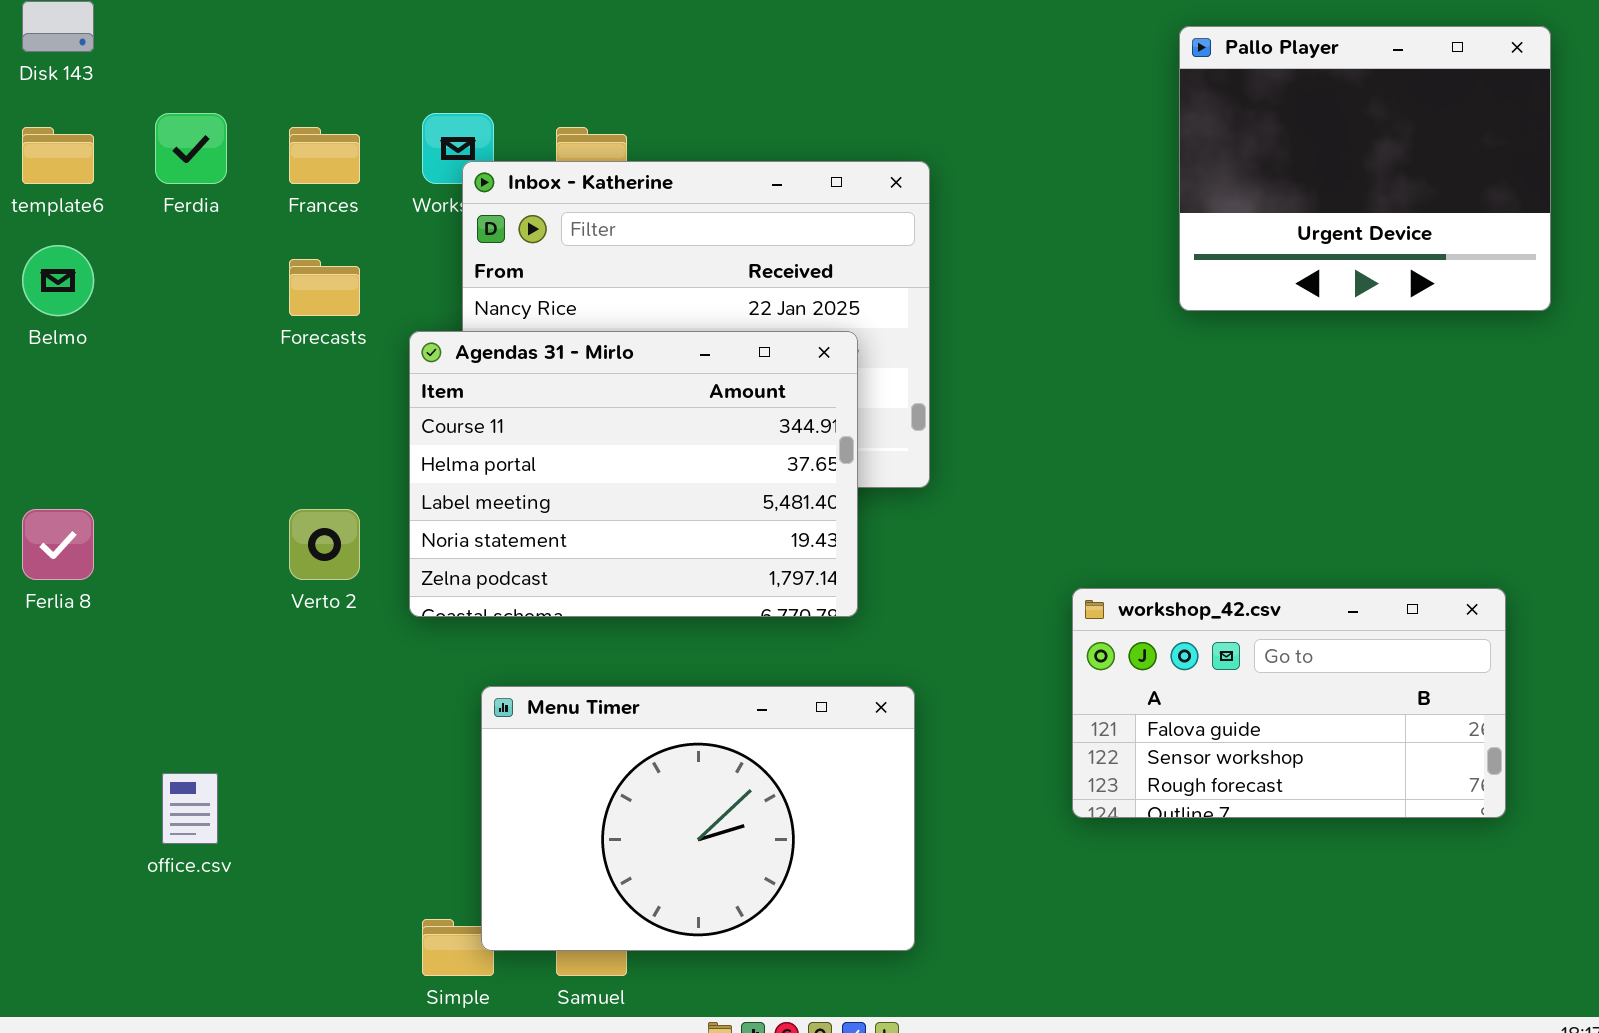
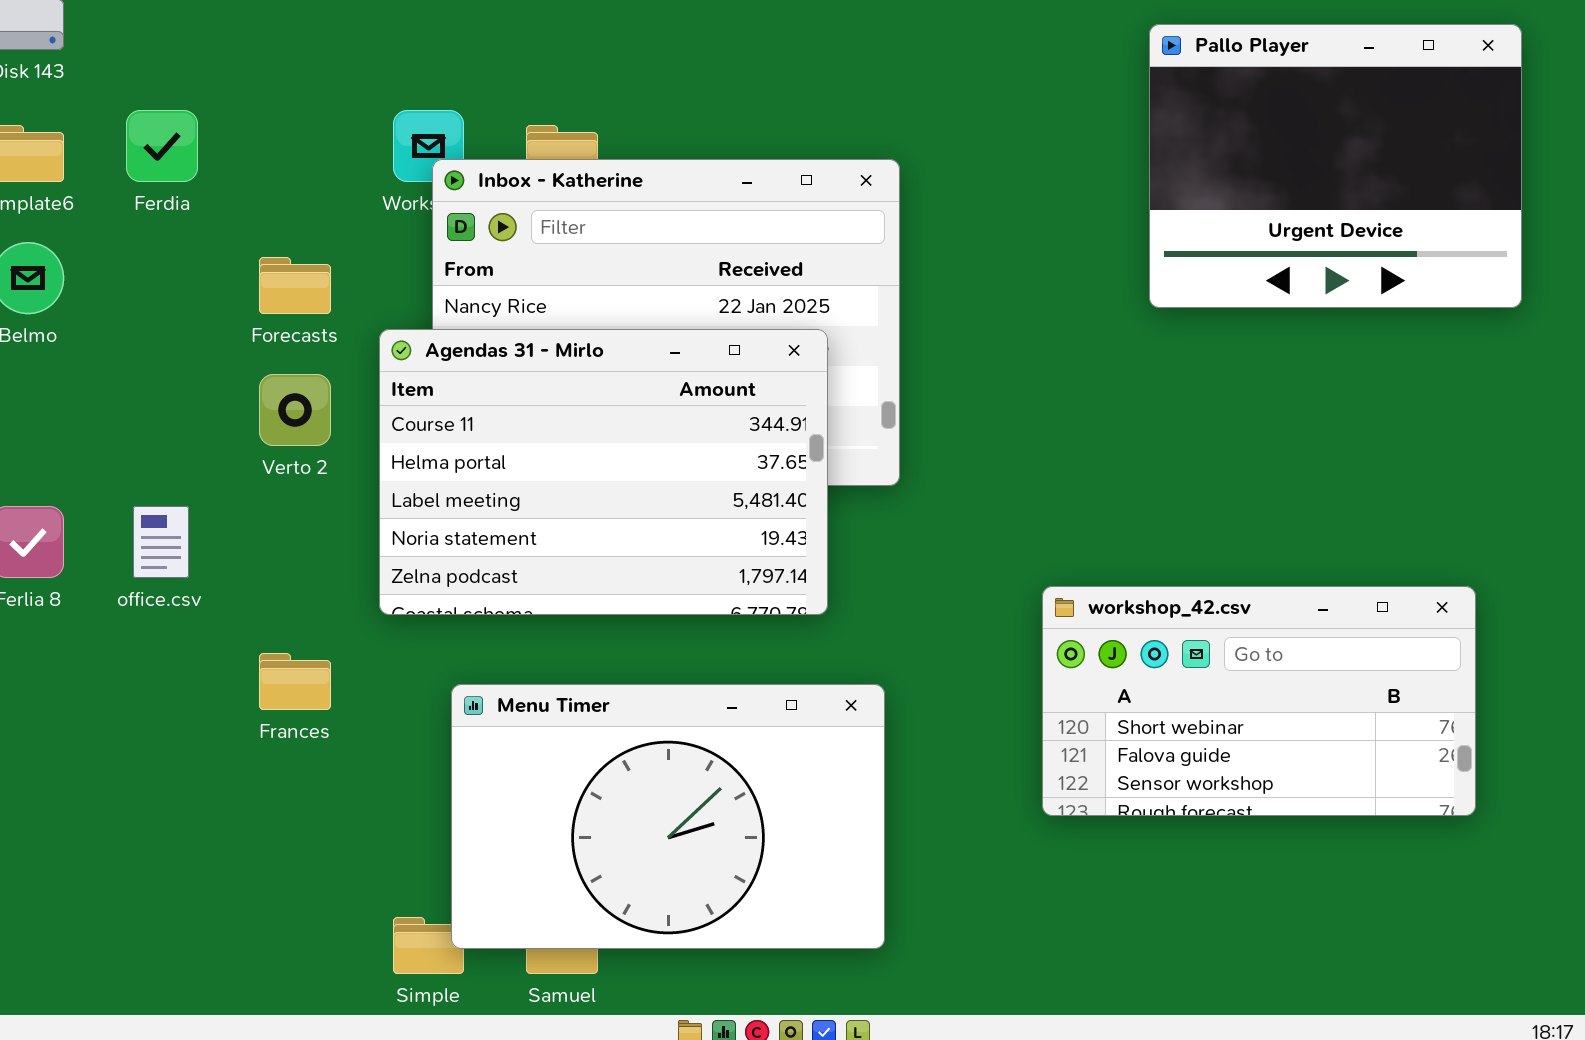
Frances: [289,127,360,184] -> [259,653,331,710], moved
Verto 2: [289,509,360,580] -> [259,374,331,446], moved
workshop_42.csv: [1072,588,1506,818] -> [1042,586,1476,816], scrolled up 1 row
office.csv: [162,773,218,844] -> [133,506,189,578], moved

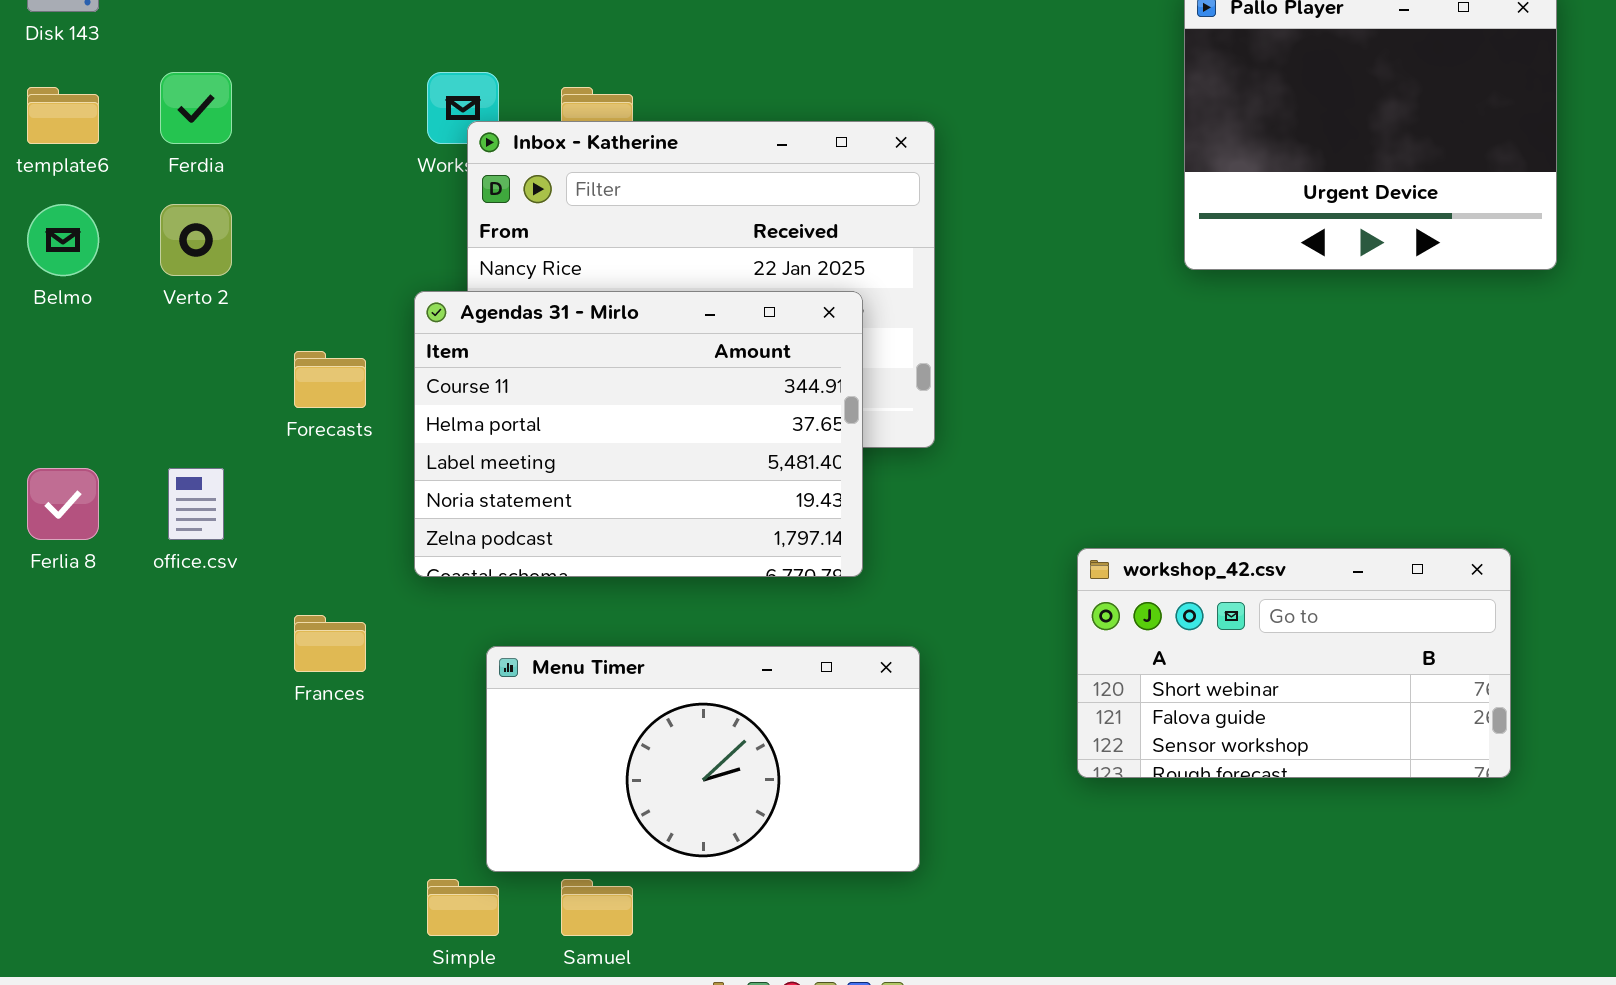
Forecasts: [259,257,331,314] -> [294,351,366,408], moved
Verto 2: [259,374,331,446] -> [160,204,232,276], moved
Menu Timer: [451,684,885,949] -> [486,646,920,872], resized

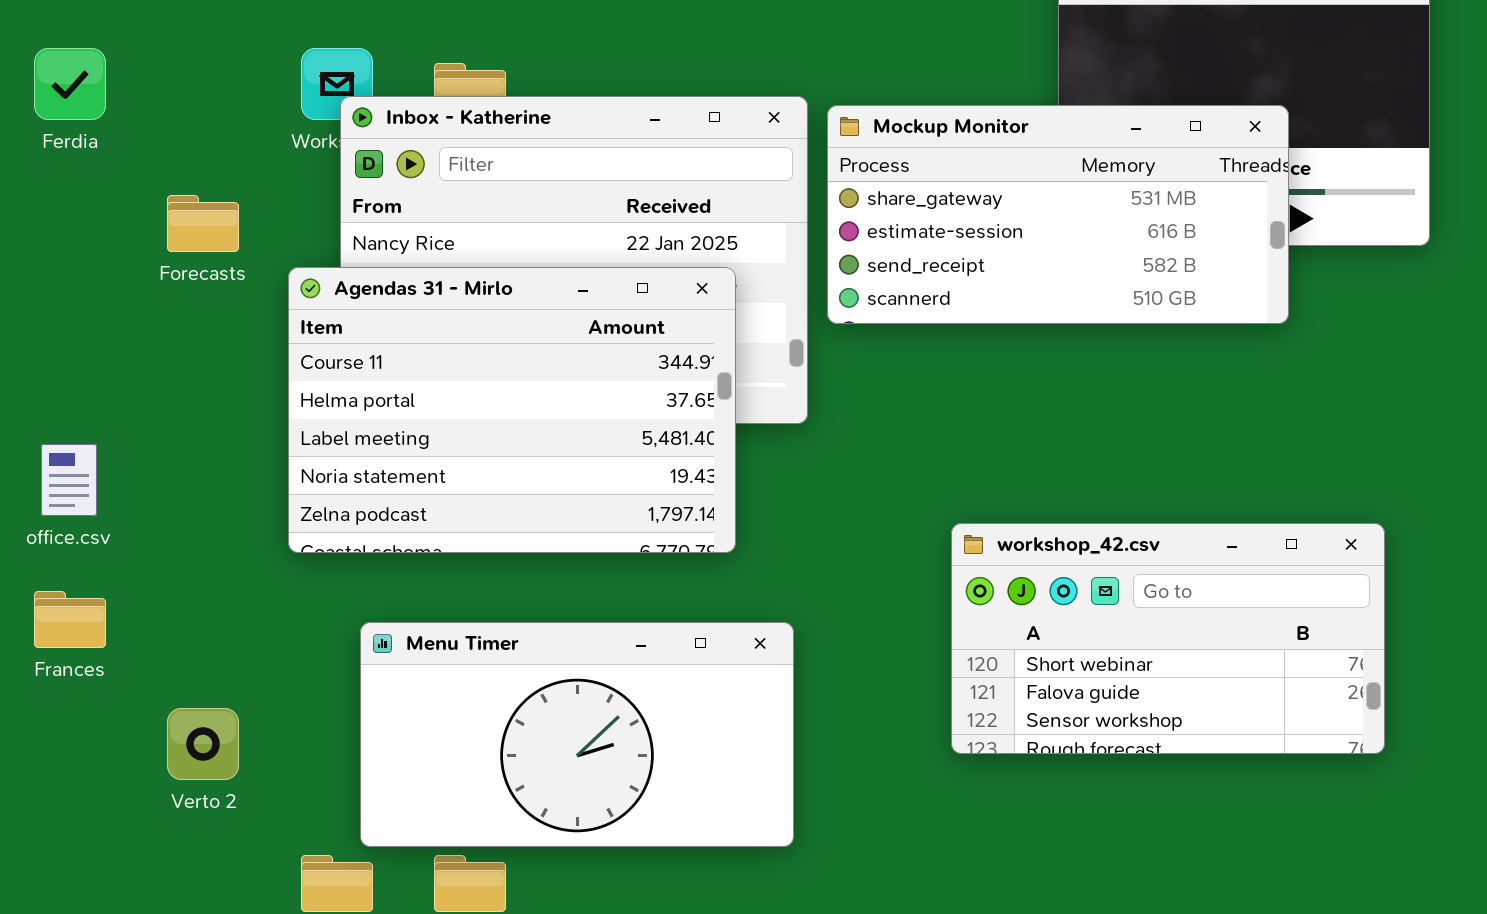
Mockup Monitor: none -> [827,105,1289,324], opened
Verto 2: [160,204,232,276] -> [167,708,239,780], moved
Forecasts: [294,351,366,408] -> [167,195,239,252], moved
Frances: [294,615,366,672] -> [34,591,106,648], moved

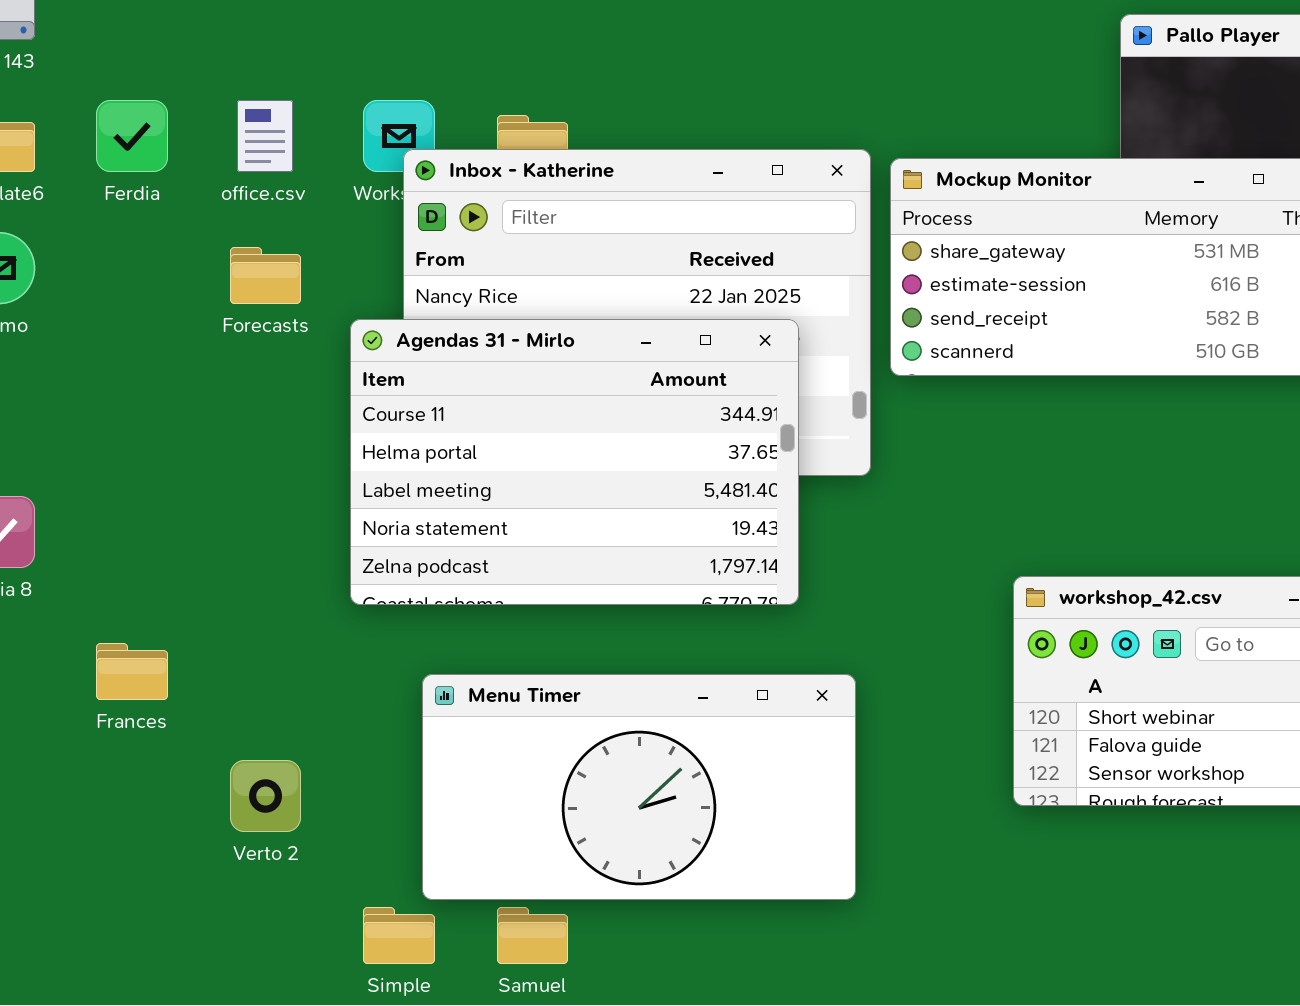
office.csv: [41,444,97,516] -> [237,100,293,172], moved

